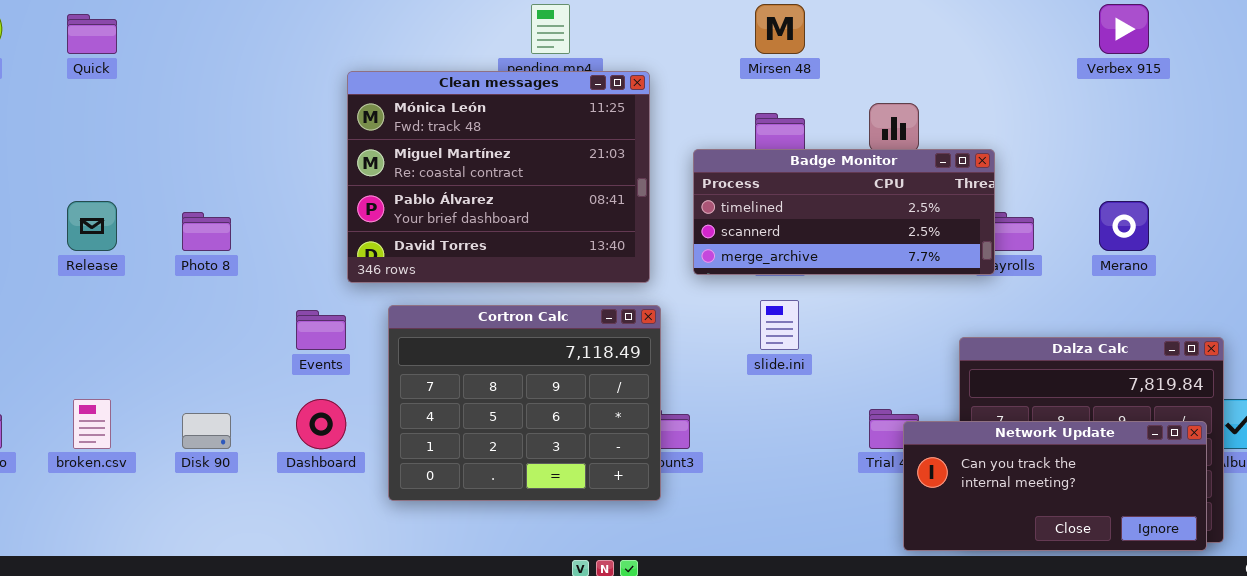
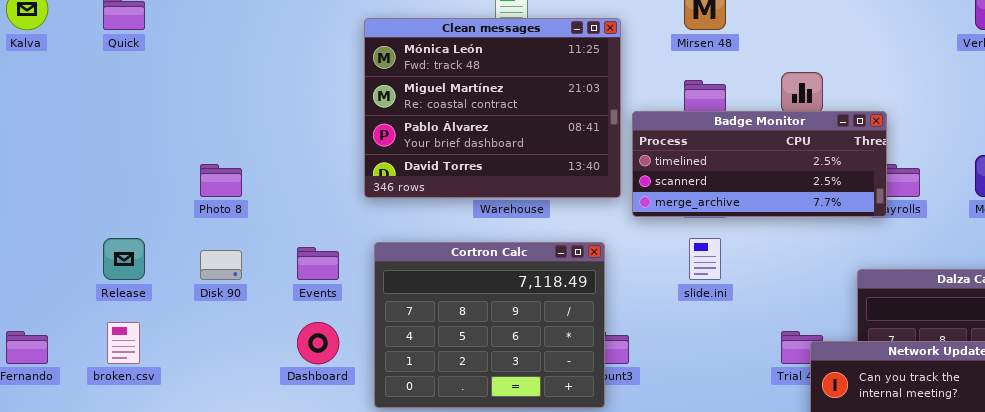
Clean messages: [347,71,650,283] -> [364,18,621,198], moved
Release: [67,201,117,251] -> [103,238,145,280], moved
Disk 90: [182,413,231,449] -> [200,250,242,280], moved

